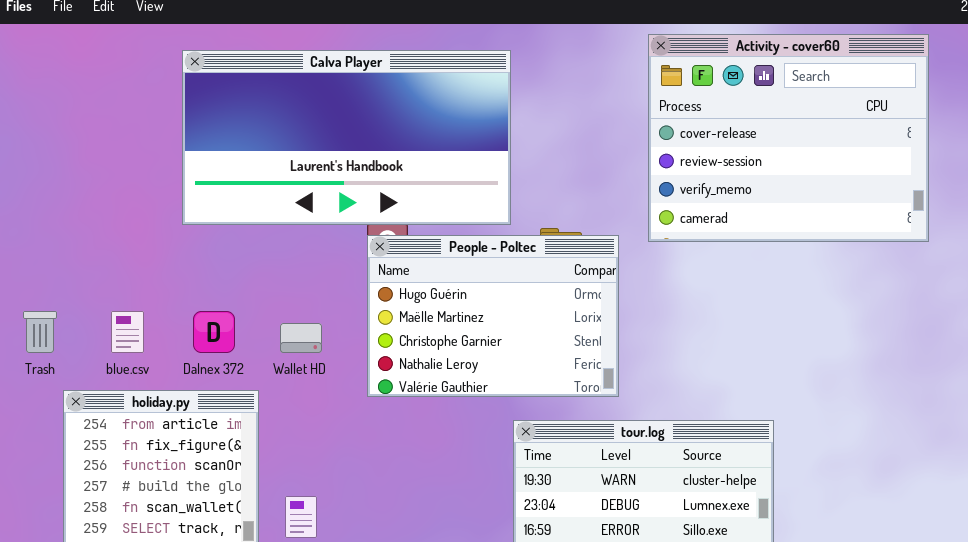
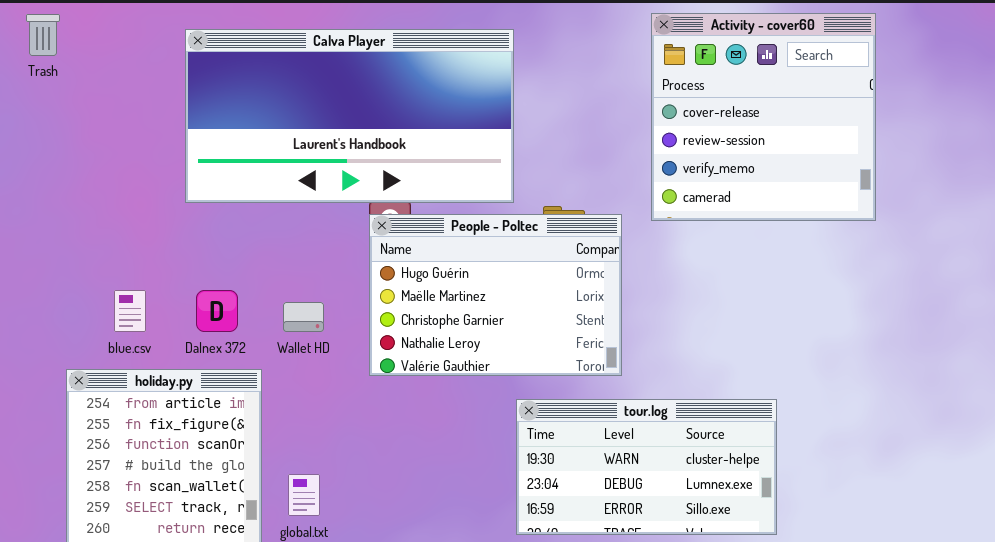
Activity - cover60: [648,34,929,242] -> [651,13,876,221], resized
Trash: [23,311,57,353] -> [26,14,60,56], moved

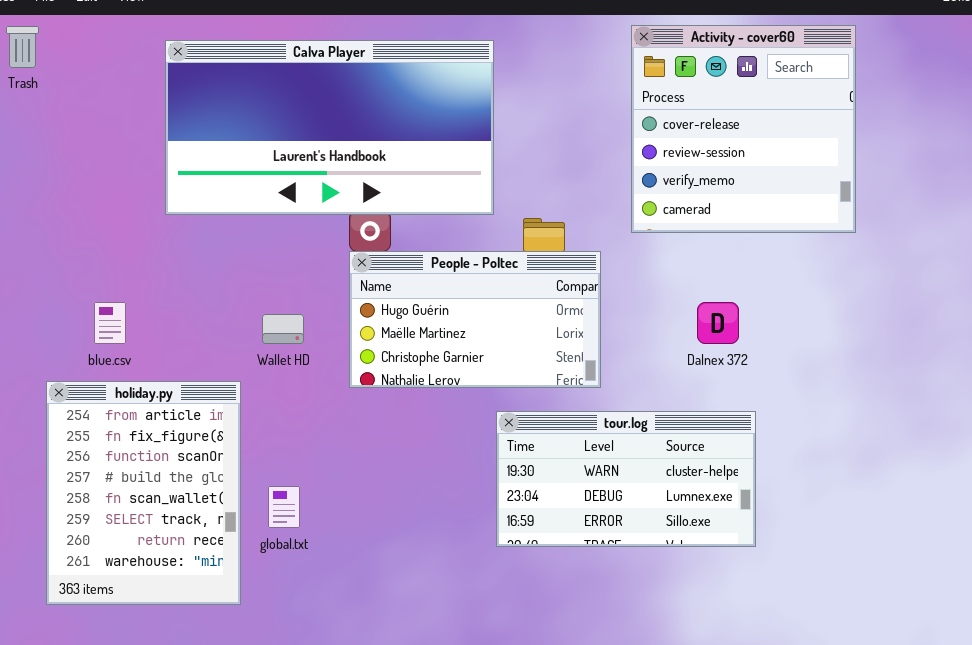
People - Poltec: [369,214,622,376] -> [349,251,601,388], resized
Dalnex 372: [196,290,238,332] -> [697,302,739,344], moved

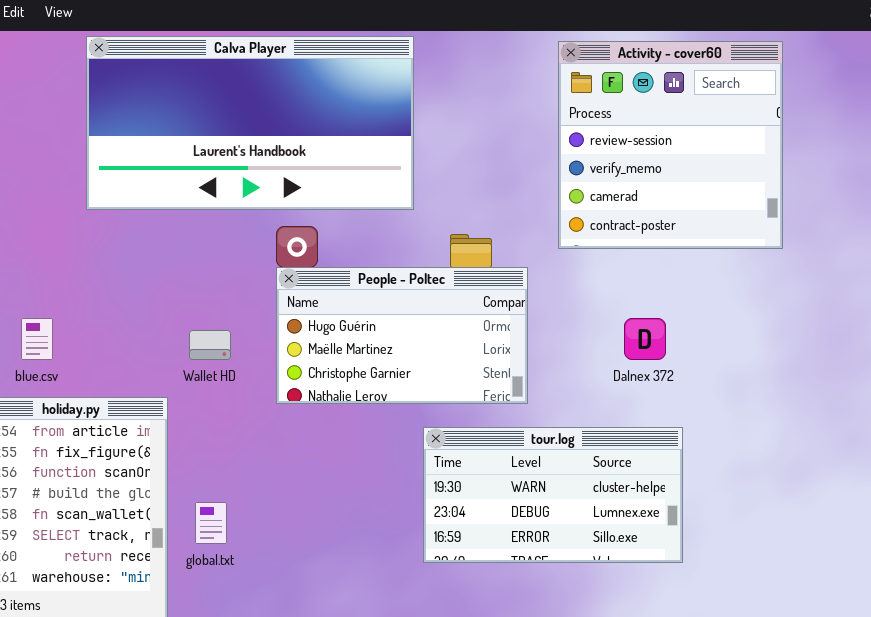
Activity - cover60: [631,25,856,233] -> [558,41,783,249], scrolled down 1 row
Calva Player: [165,40,494,215] -> [86,36,414,210], moved

